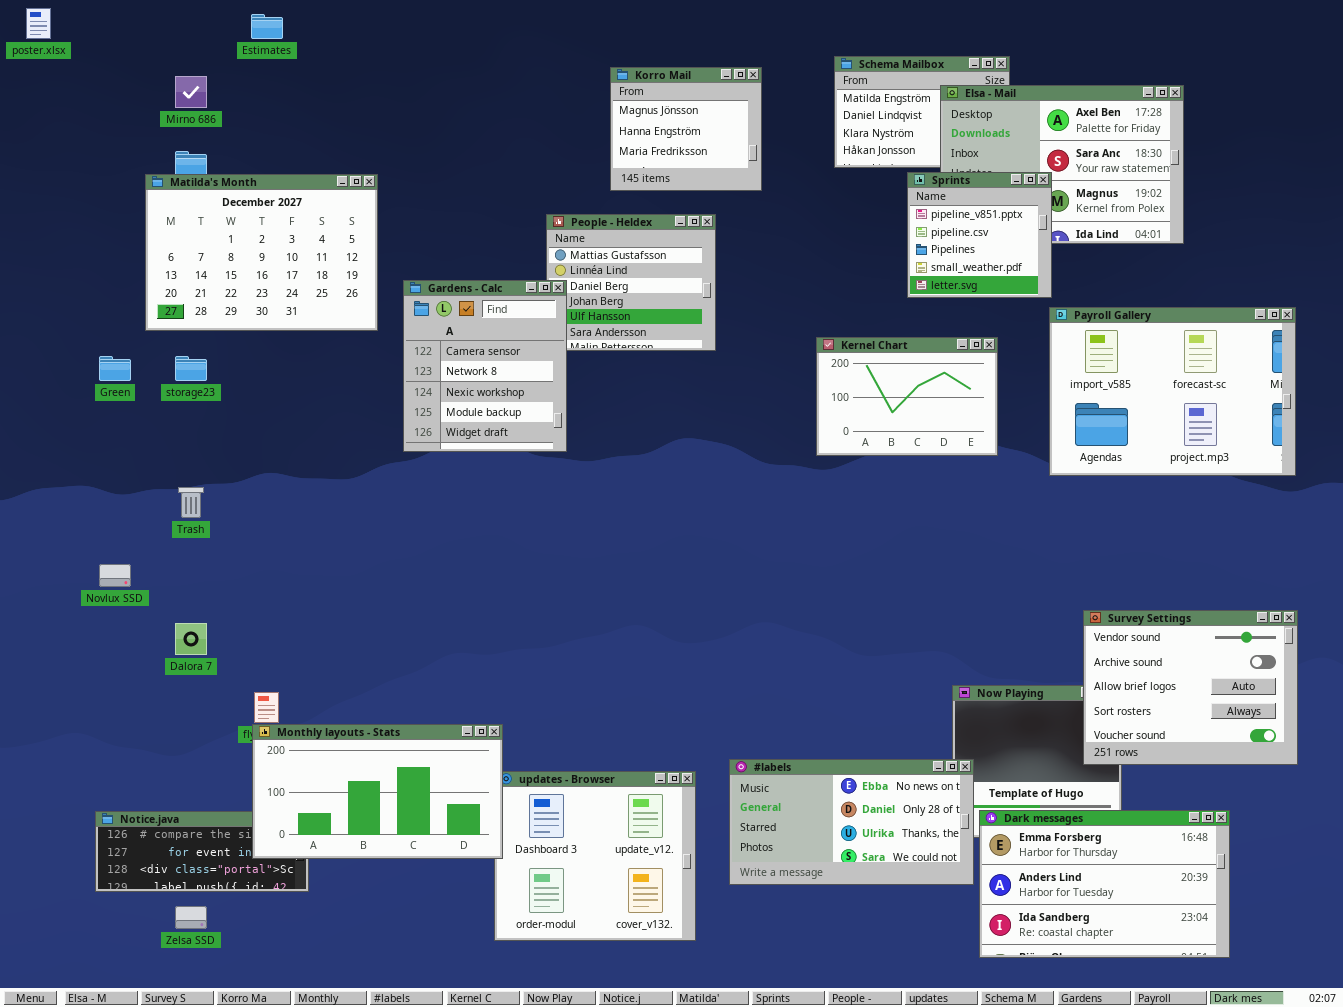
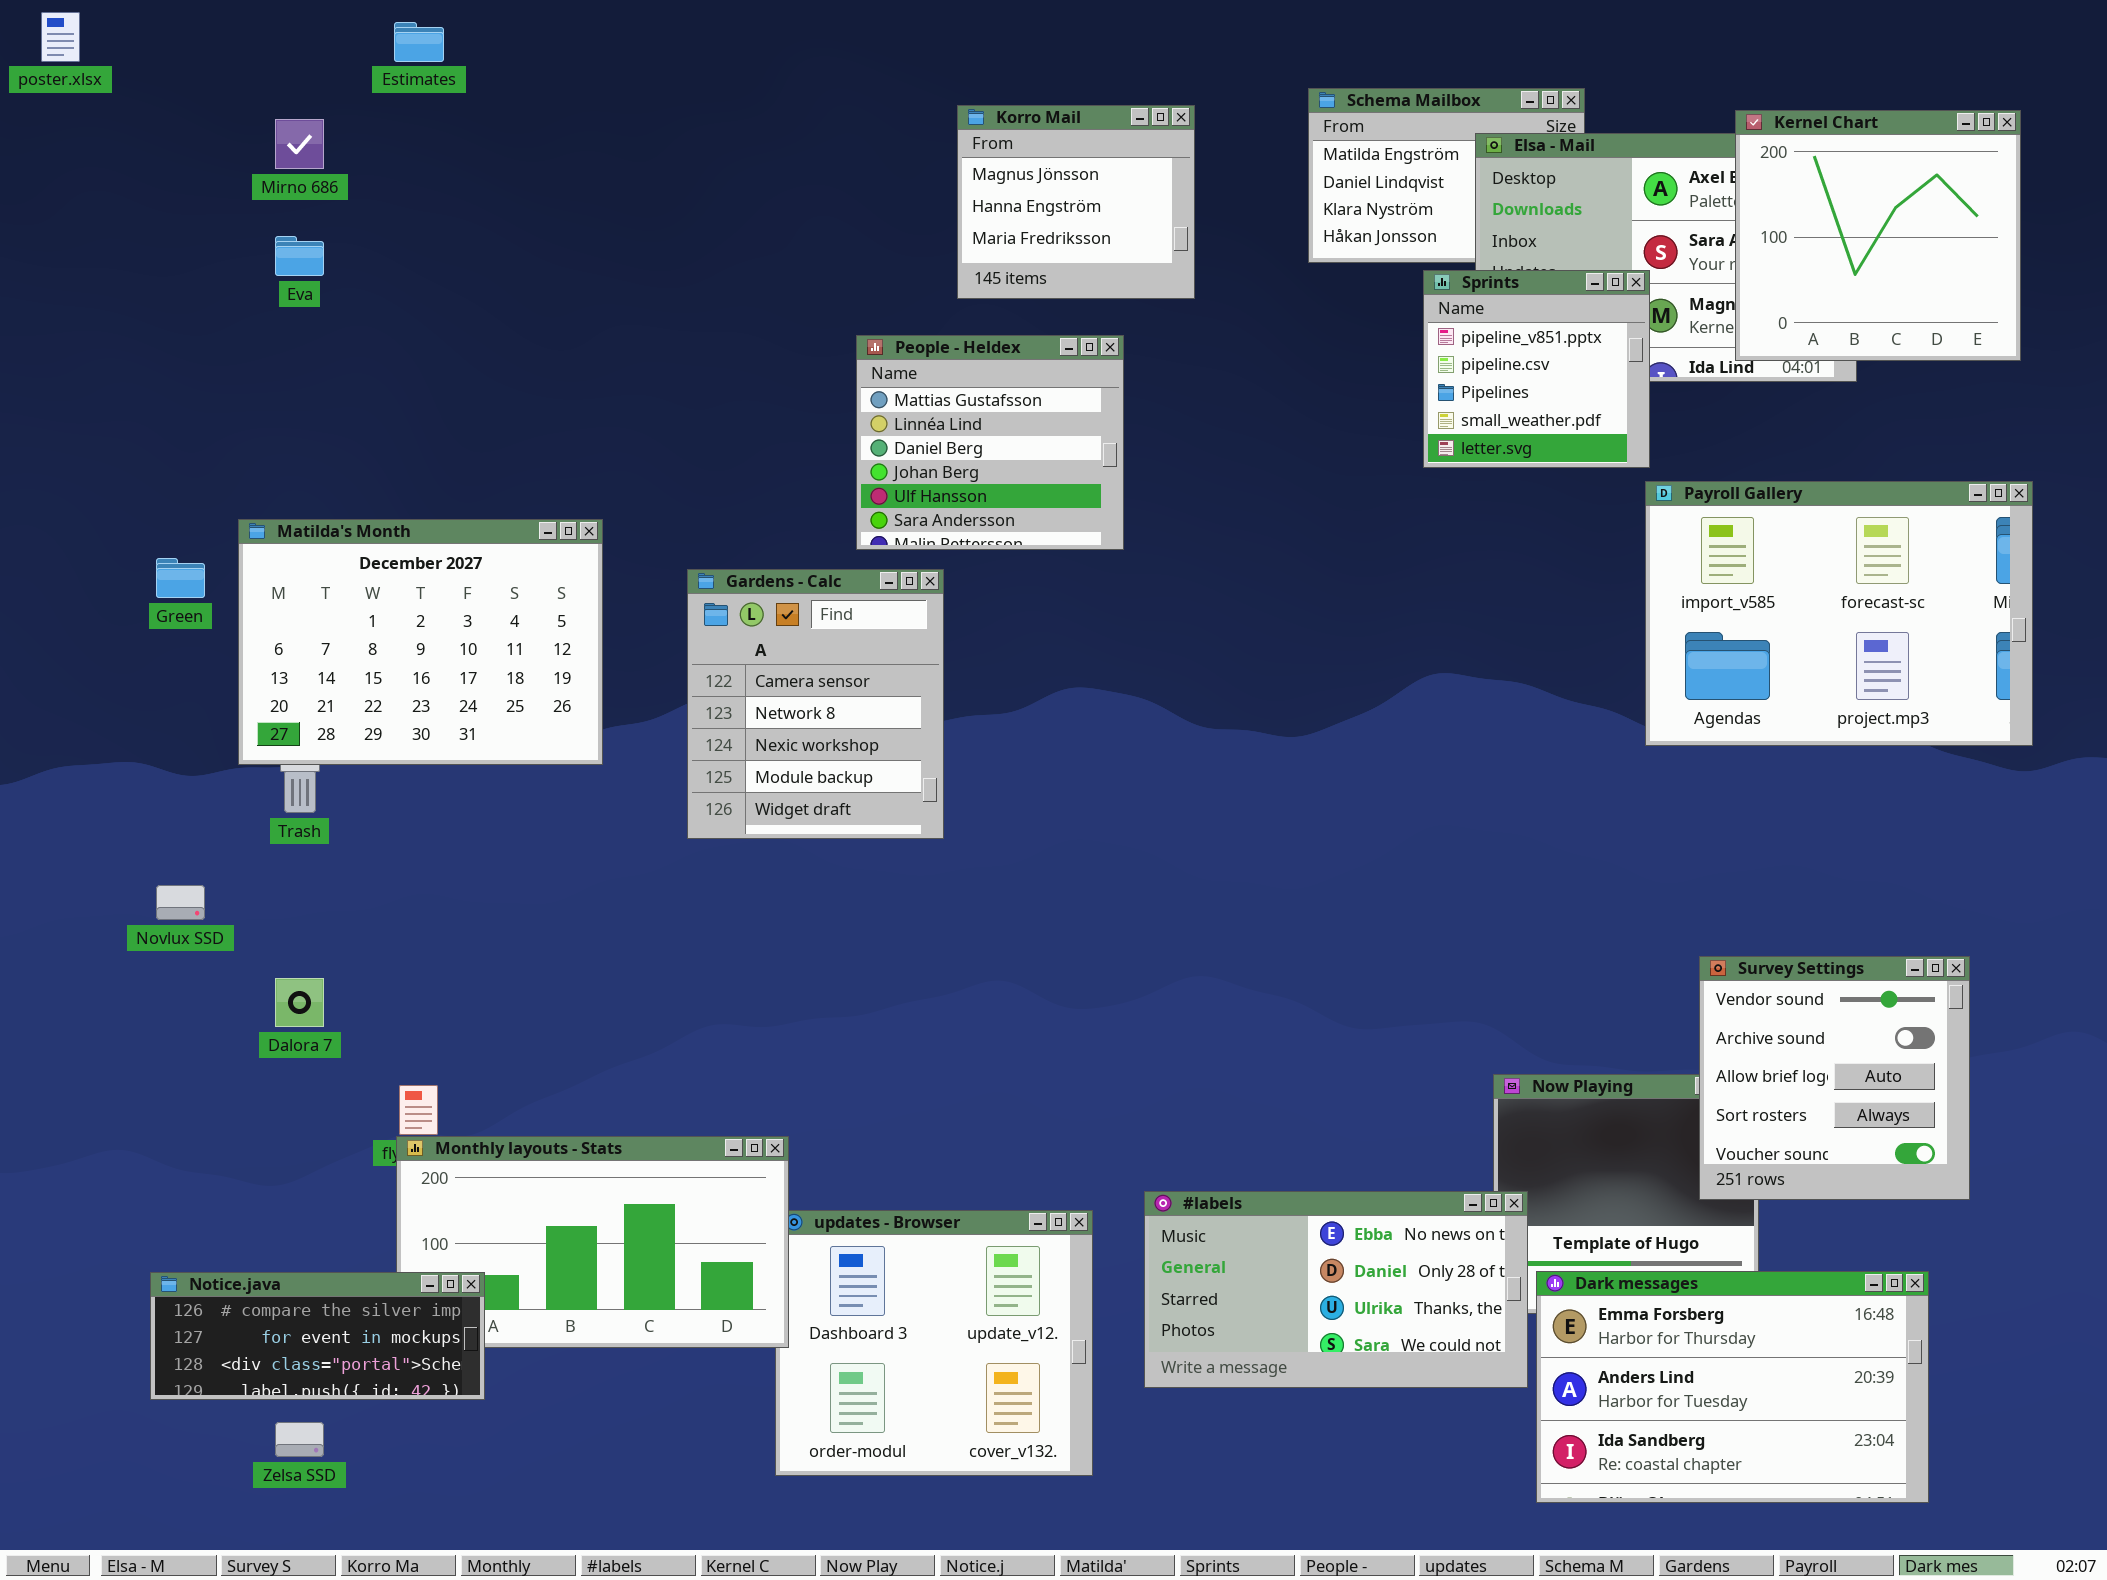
Matilda's Month: [145,174,378,331] -> [238,519,603,765], moved
Gardens - Calc: [403,280,567,452] -> [687,569,944,839], moved
Kernel Chart: [816,337,998,456] -> [1735,110,2021,361], moved, resized
Survey Settings: [1083,610,1298,765] -> [1699,956,1970,1200], resized
Notice.java: [95,811,309,892] -> [150,1272,485,1400], raised

